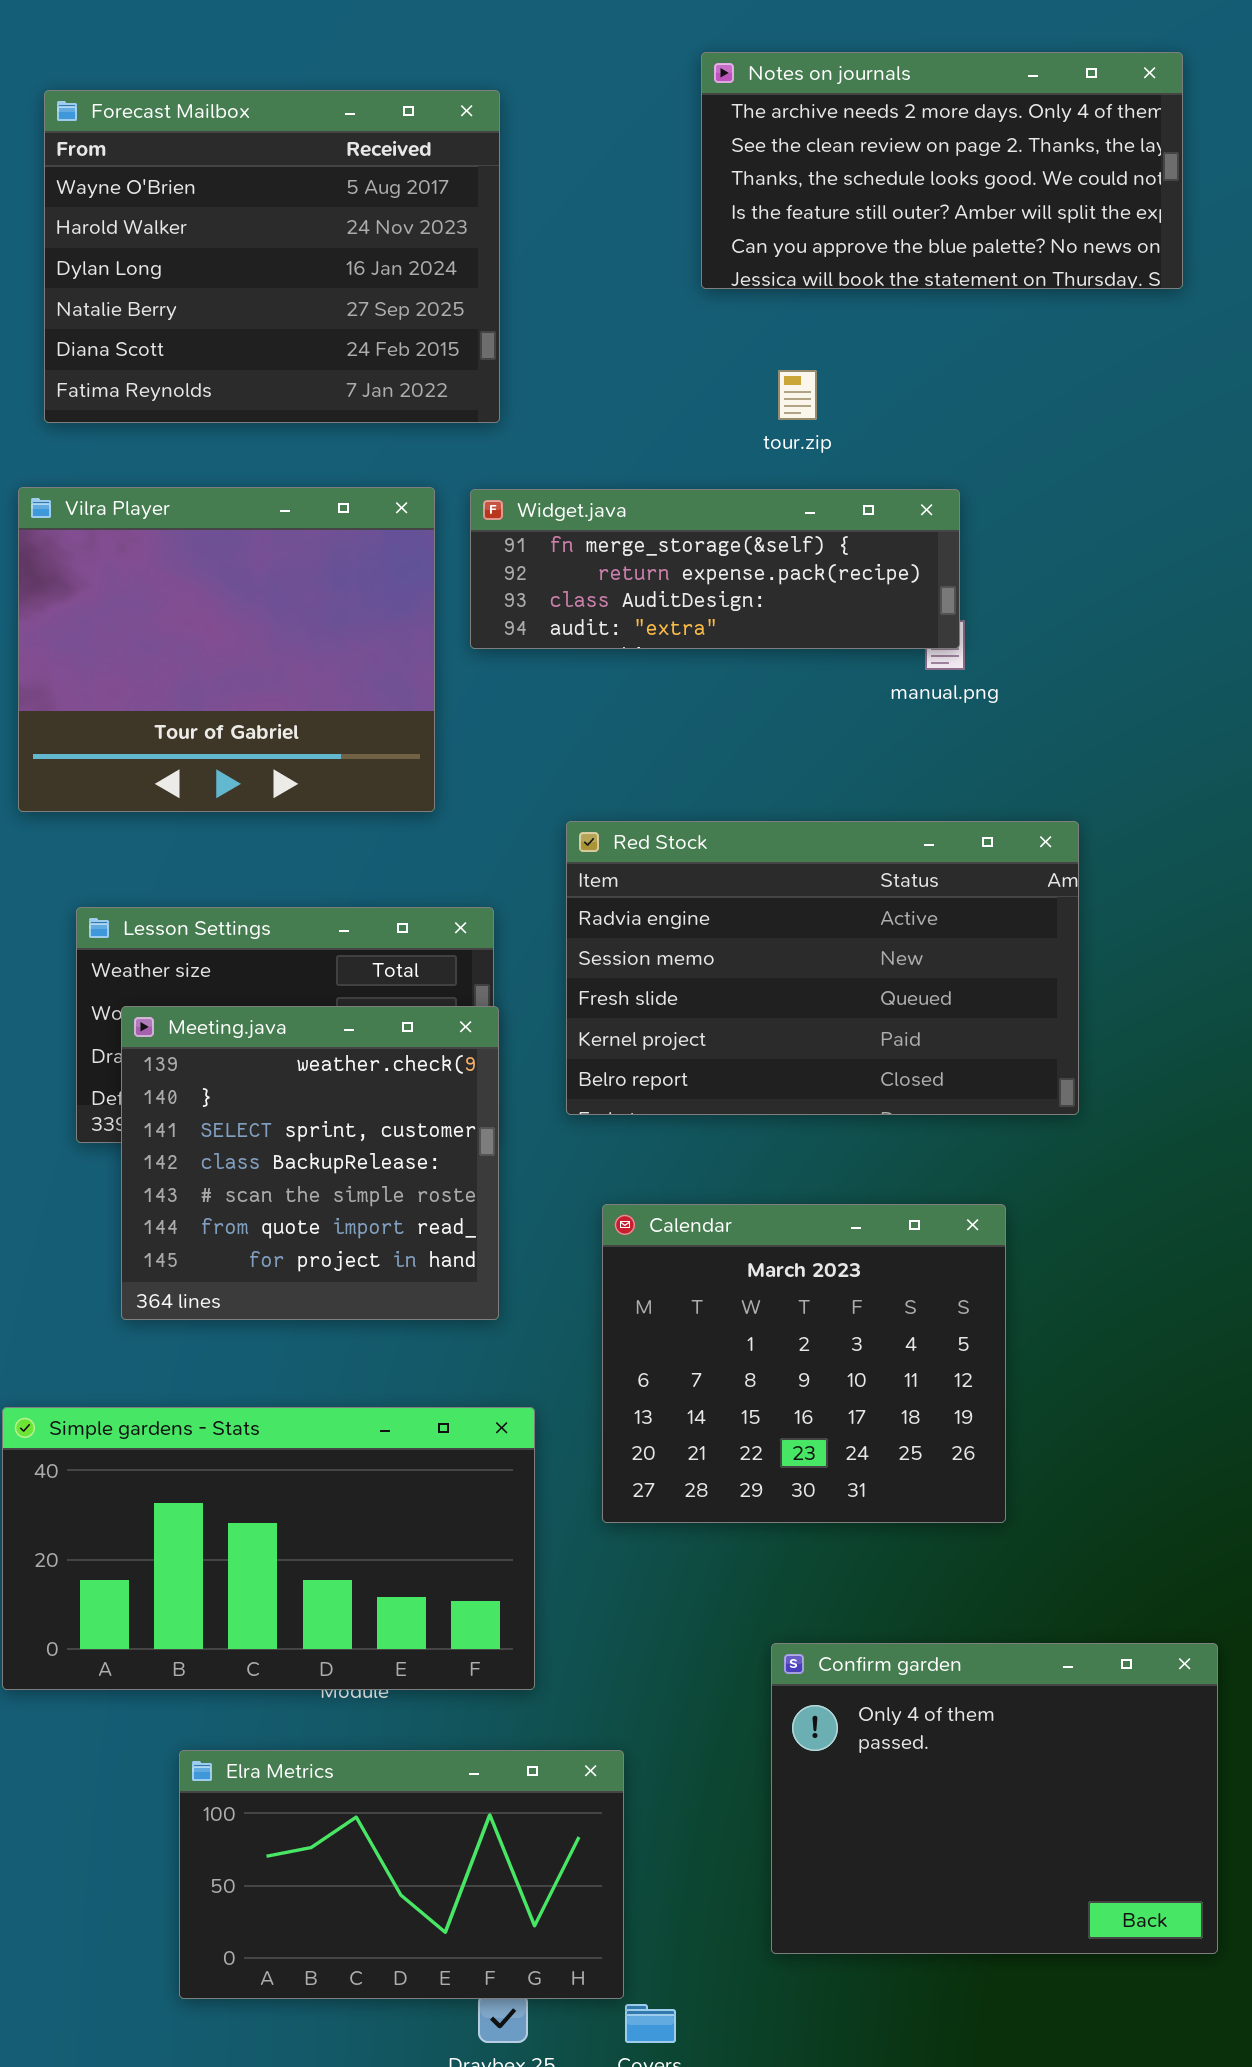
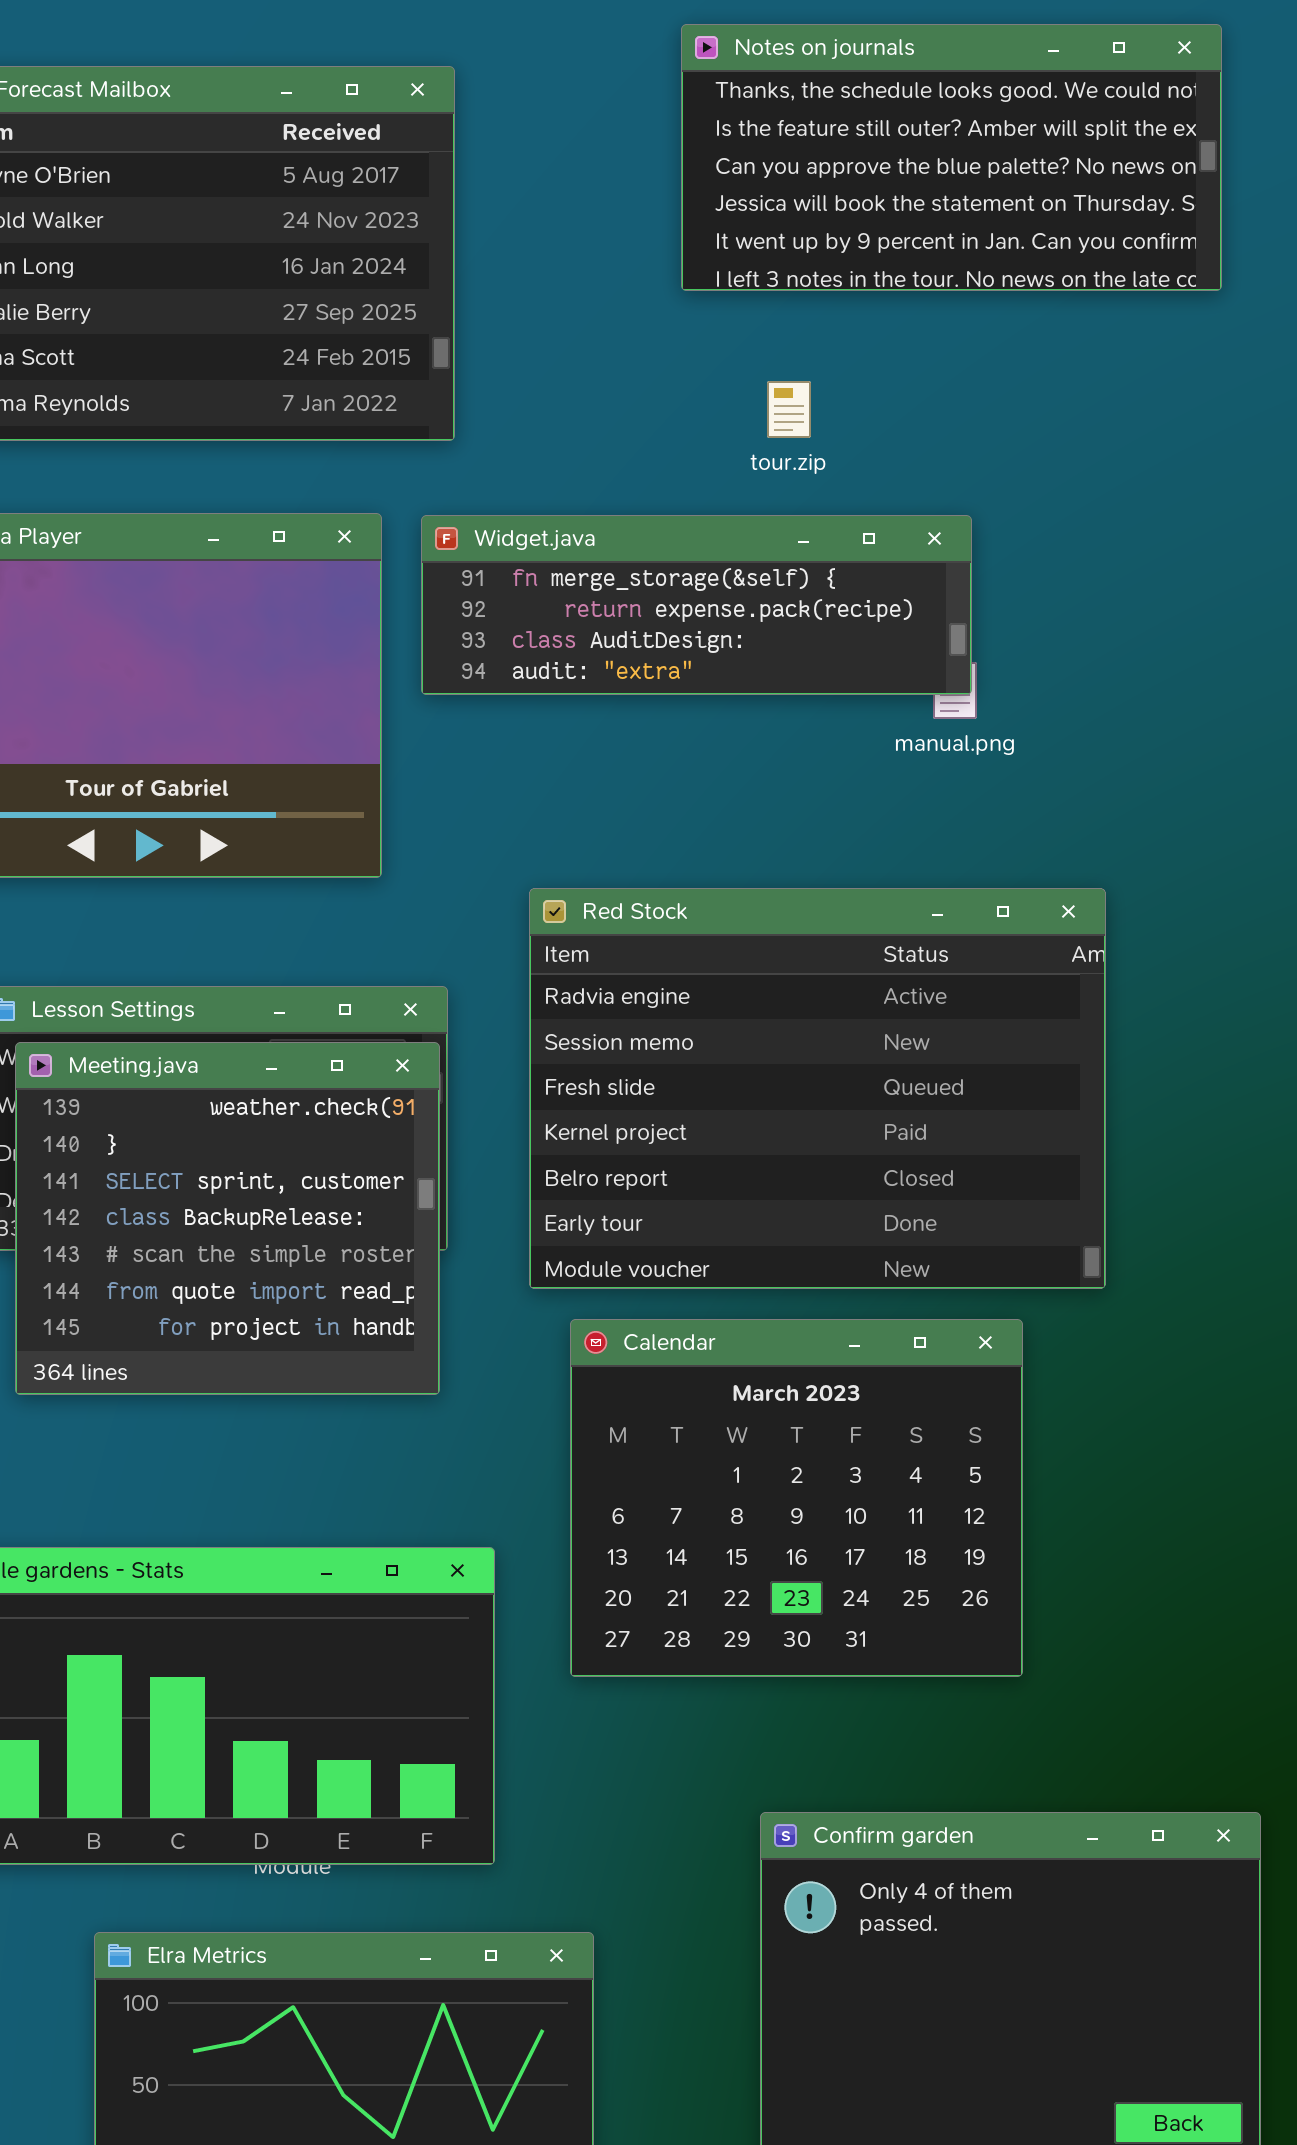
Notes on journals: [701,52,1183,289] -> [681,24,1222,291], scrolled down 2 rows
Red Stock: [566,821,1079,1115] -> [529,888,1106,1289], resized
Meeting.java: [121,1006,499,1320] -> [15,1042,440,1395], moved

